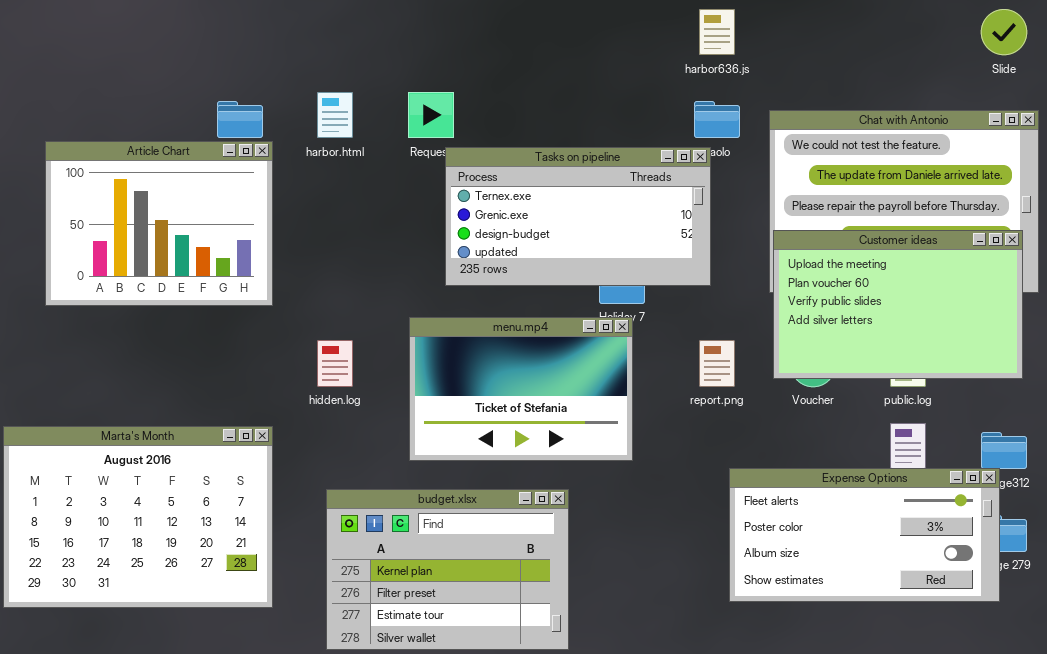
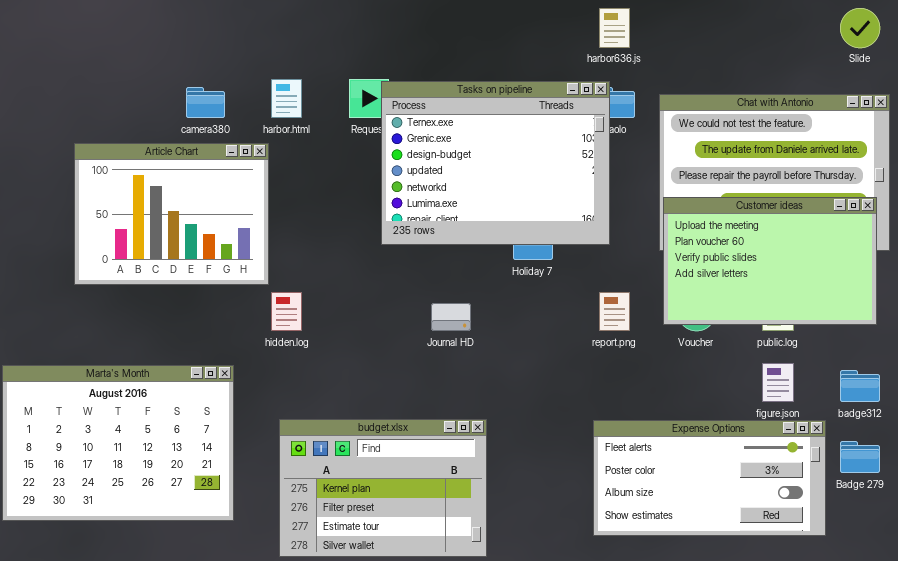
Article Chart: [45,141,273,306] -> [74,143,269,285], moved
Tasks on pipeline: [445,147,711,286] -> [381,81,610,245], resized
menu.mp4: [409,317,633,461] -> none, closed
Expense Options: [729,468,1000,602] -> [593,420,826,536], moved

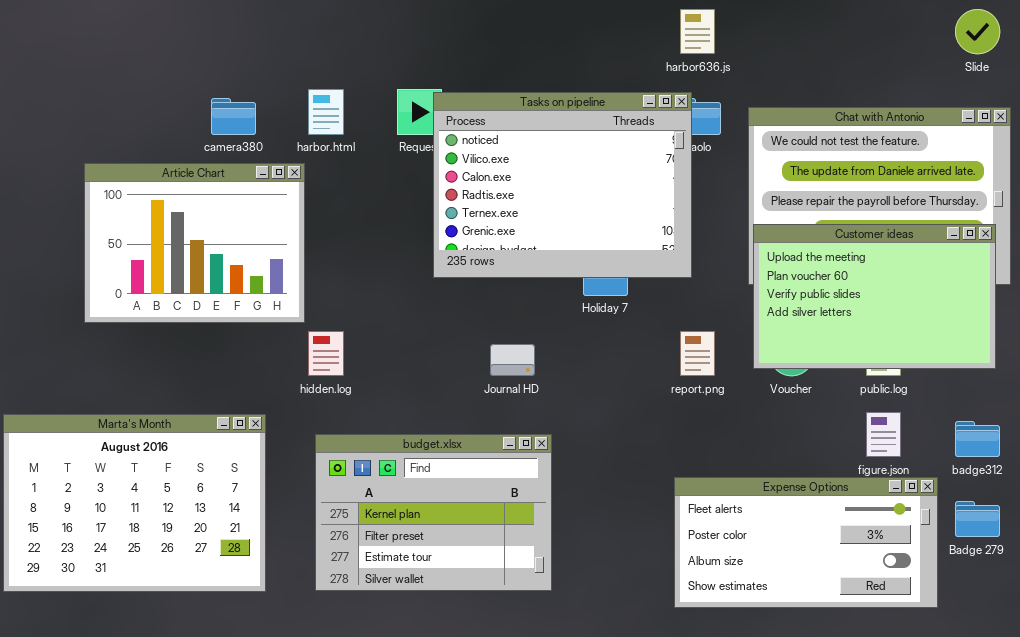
Tasks on pipeline: [381,81,610,245] -> [433,92,692,278], scrolled up 4 rows
budget.xlsx: [279,419,487,557] -> [315,434,552,591], moved

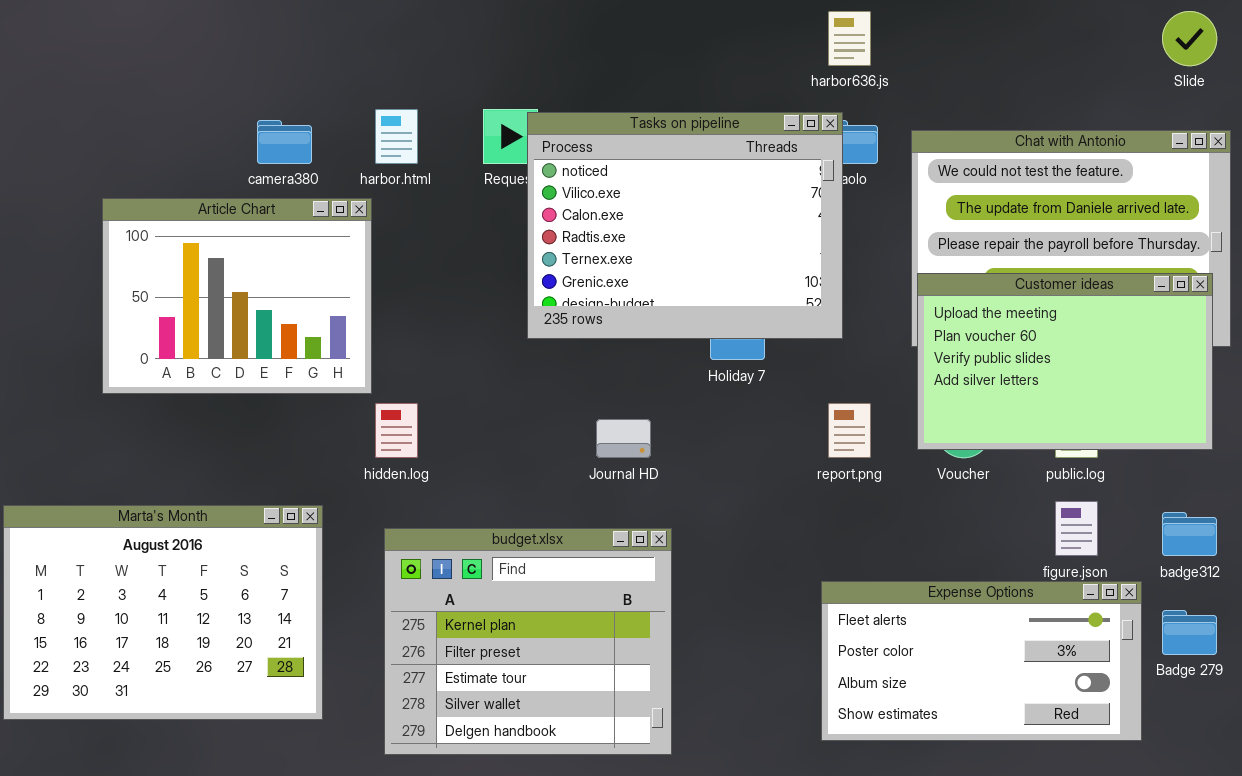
budget.xlsx: [315,434,552,591] -> [384,528,672,755], resized

